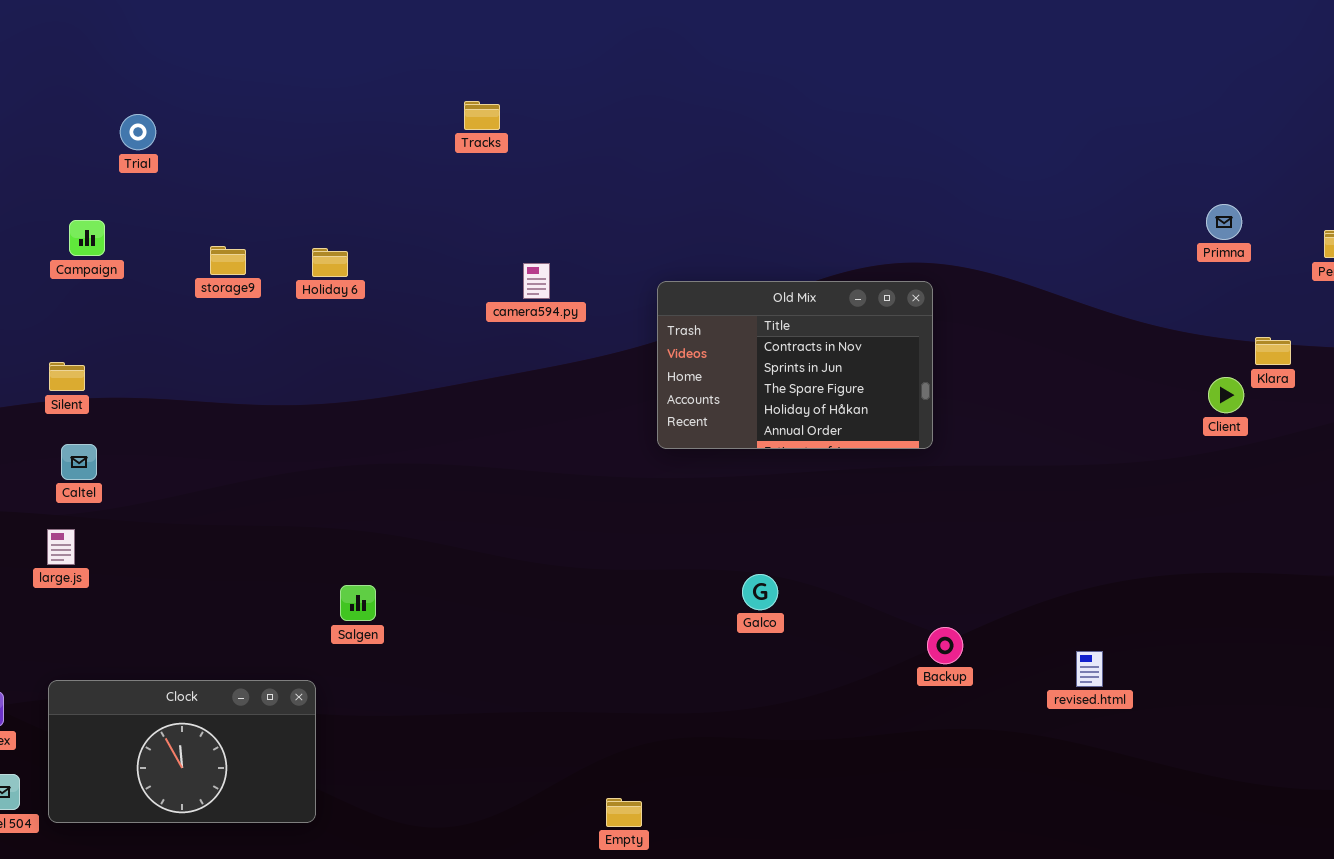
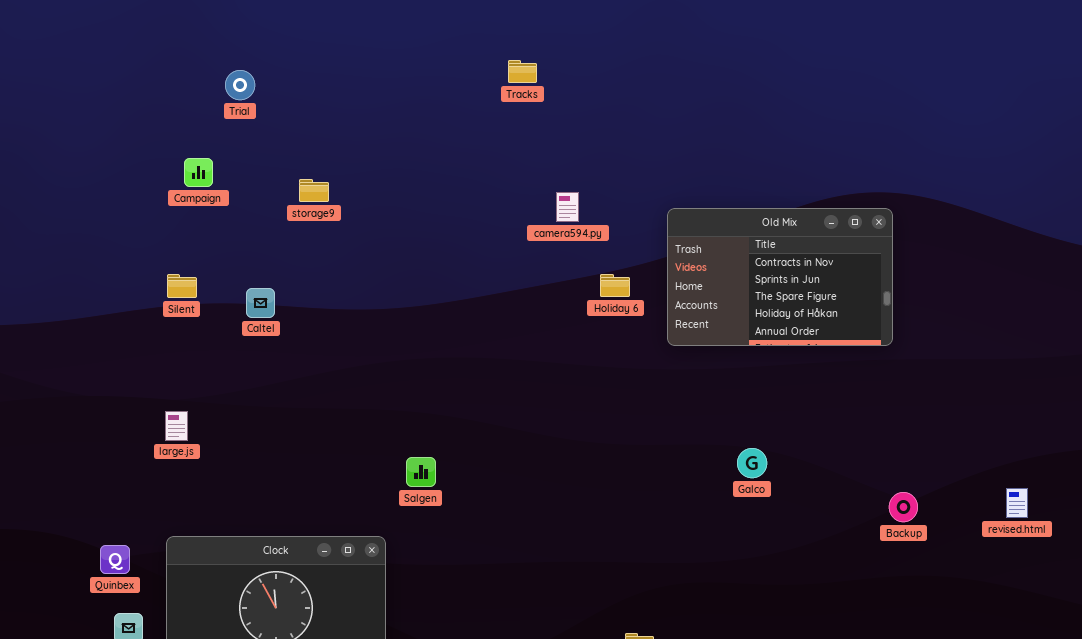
Holiday 6: [312,248,348,277] -> [600,274,630,297], moved
Caltel: [61,444,97,480] -> [246,288,275,318], moved
revised.html: [1076,651,1103,687] -> [1006,488,1028,518], moved

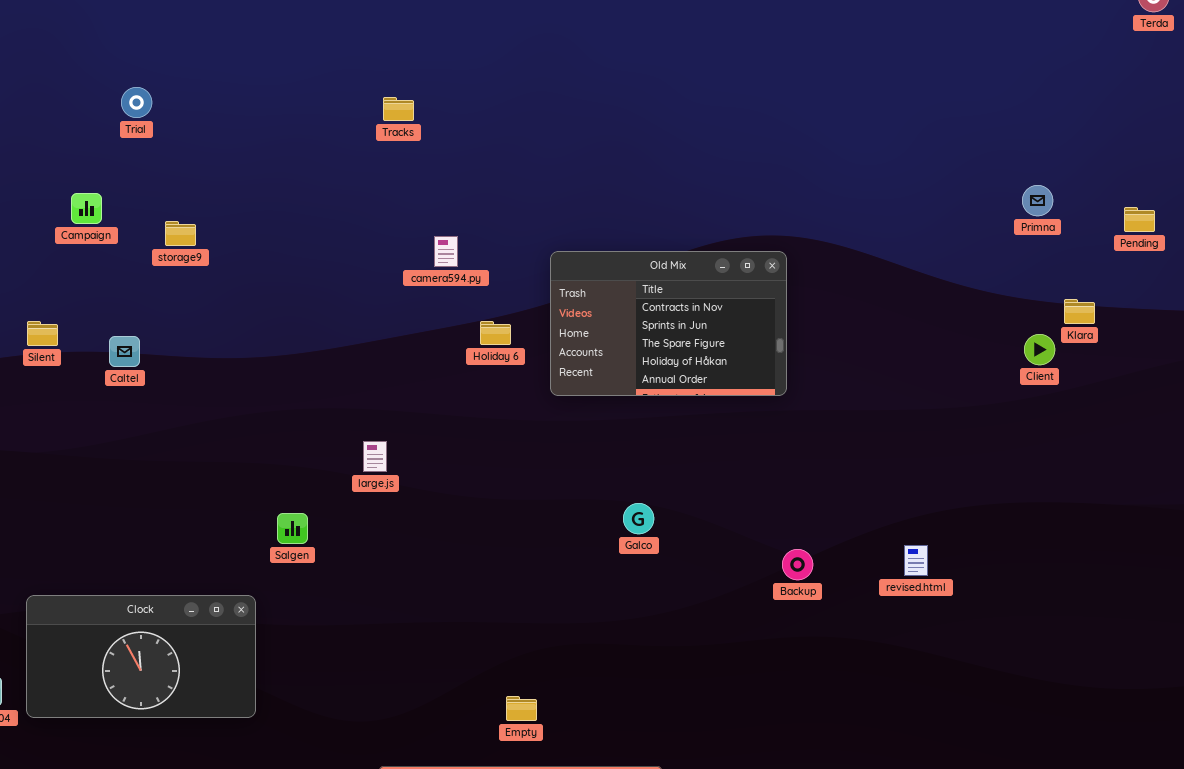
Trial: [225,70,255,100] -> [121,87,152,118], moved
Campaign: [184,158,213,187] -> [71,193,102,224], moved
large.js: [165,411,188,441] -> [363,441,387,472], moved

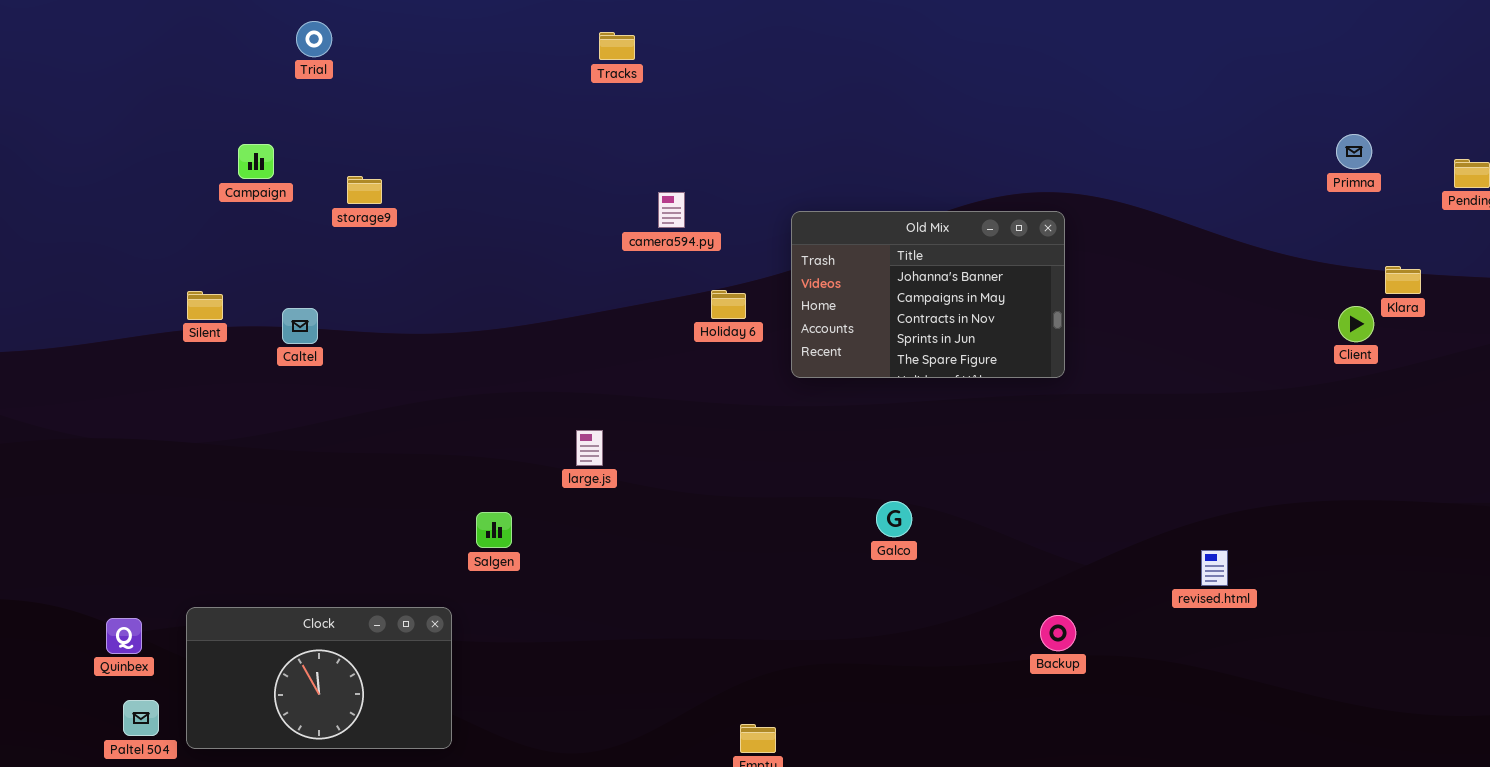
Old Mix: [550,251,787,396] -> [791,211,1065,378], scrolled up 2 rows
Backup: [782,549,813,580] -> [1040,615,1076,651], moved

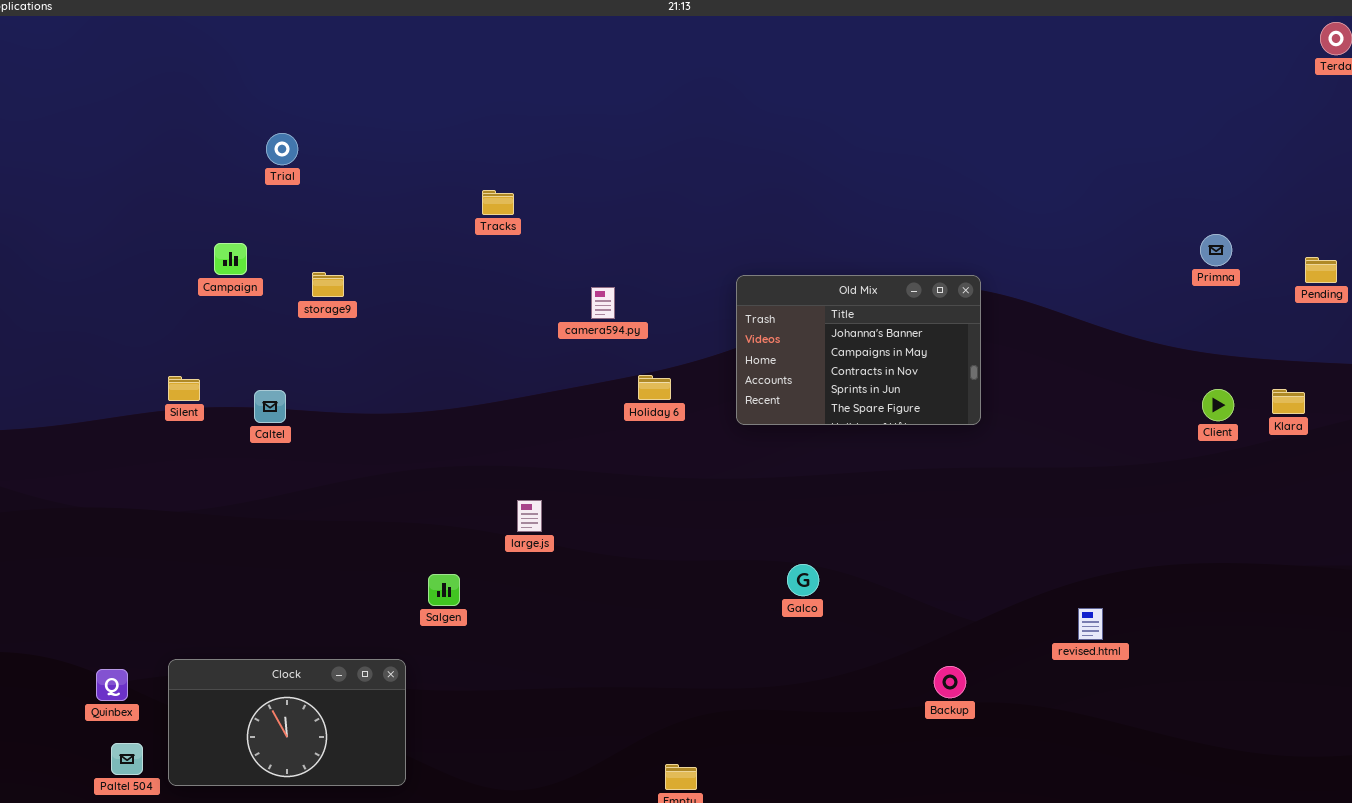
Tracks: [599,32,635,60] -> [482,190,514,215], moved
Old Mix: [791,211,1065,378] -> [736,275,981,425], moved
Klara: [1385,266,1421,294] -> [1272,389,1305,414], moved

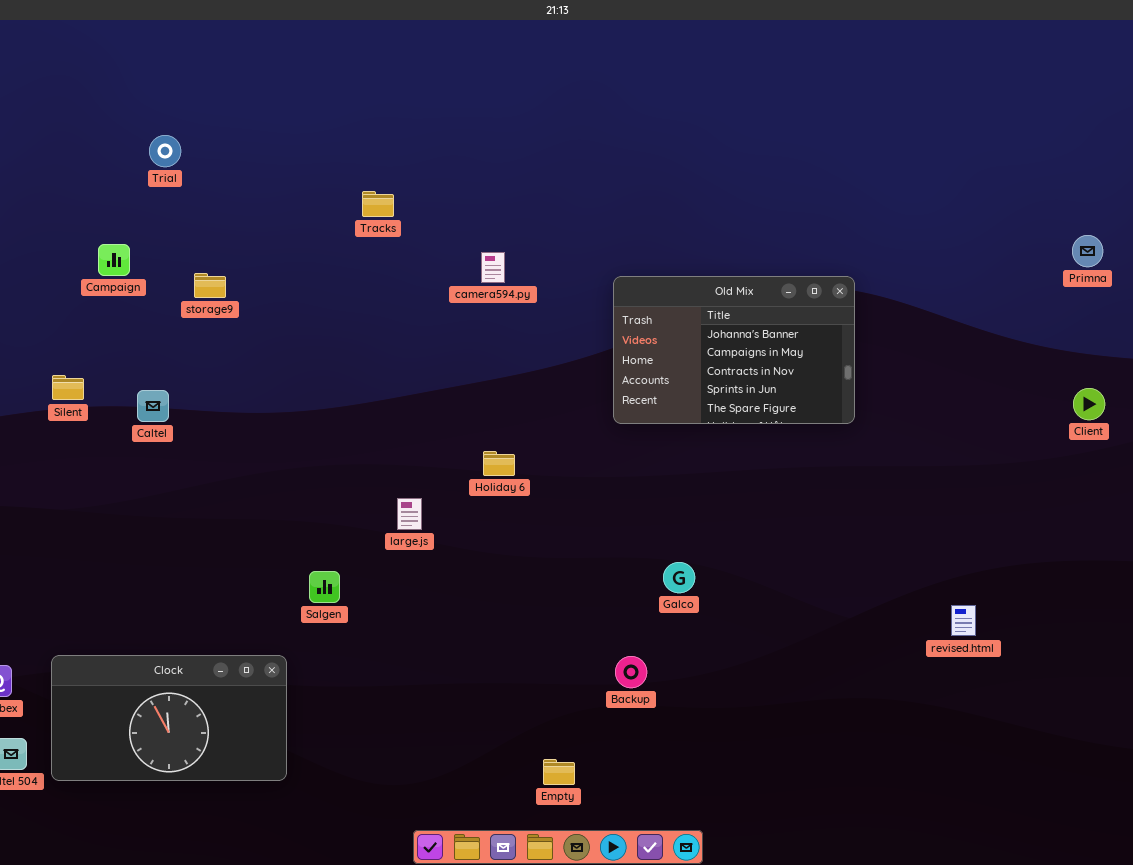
camera594.py: [591,287,615,319] -> [481,252,505,283], moved
Holiday 6: [638,375,671,400] -> [483,451,515,476], moved
Backup: [934,666,966,698] -> [615,656,647,688], moved

